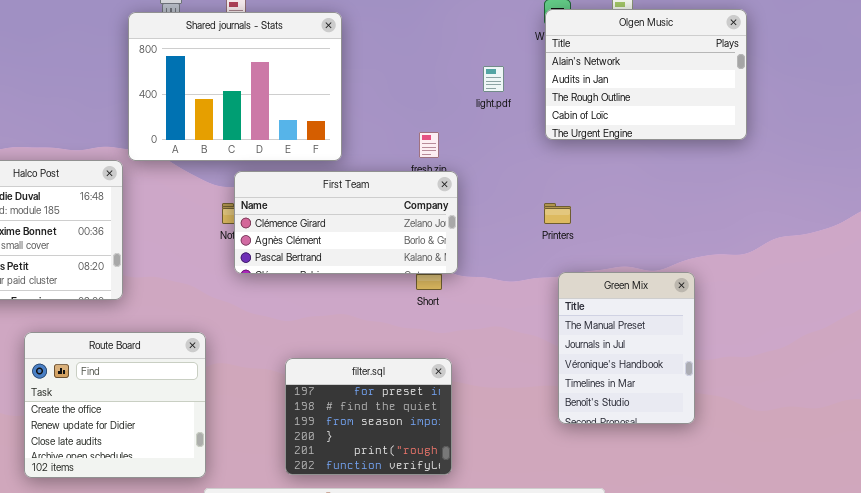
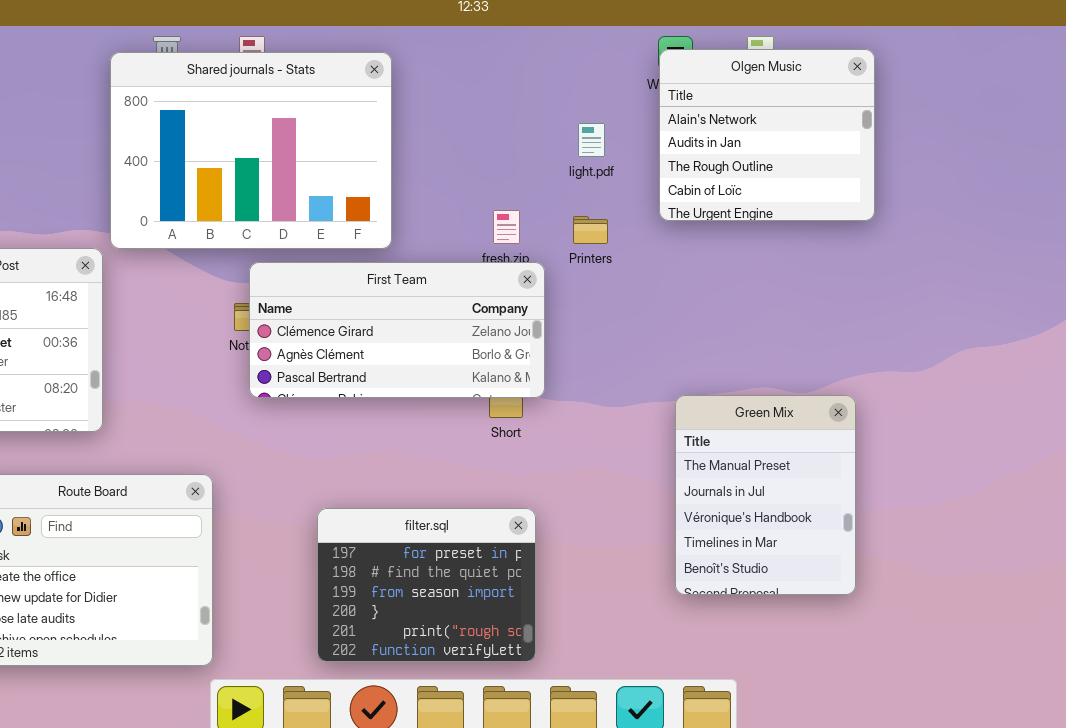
Olgen Music: [545,9,747,140] -> [659,49,875,221], resized
Printers: [544,203,571,224] -> [573,216,608,244], moved

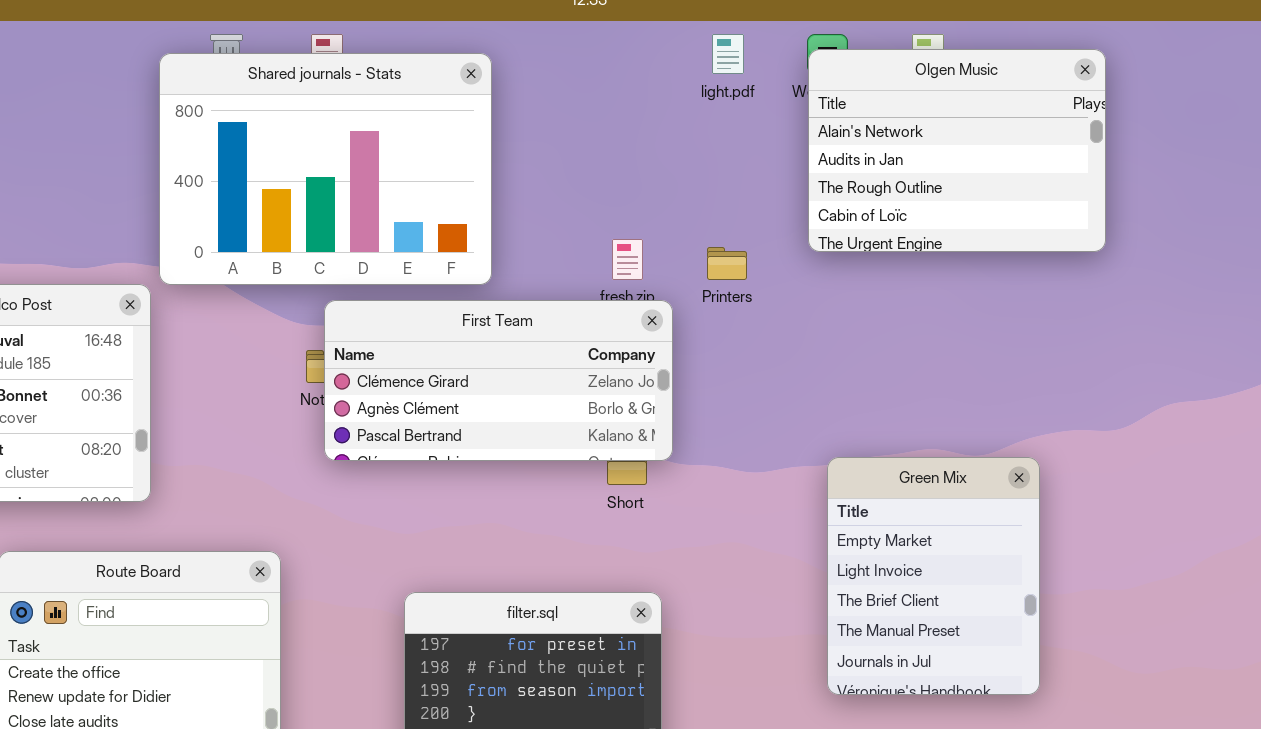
Olgen Music: [659,49,875,221] -> [808,49,1106,252], resized
light.pdf: [578,123,605,157] -> [712,34,744,74], moved
Green Mix: [675,395,856,595] -> [827,457,1040,695], scrolled up 3 rows

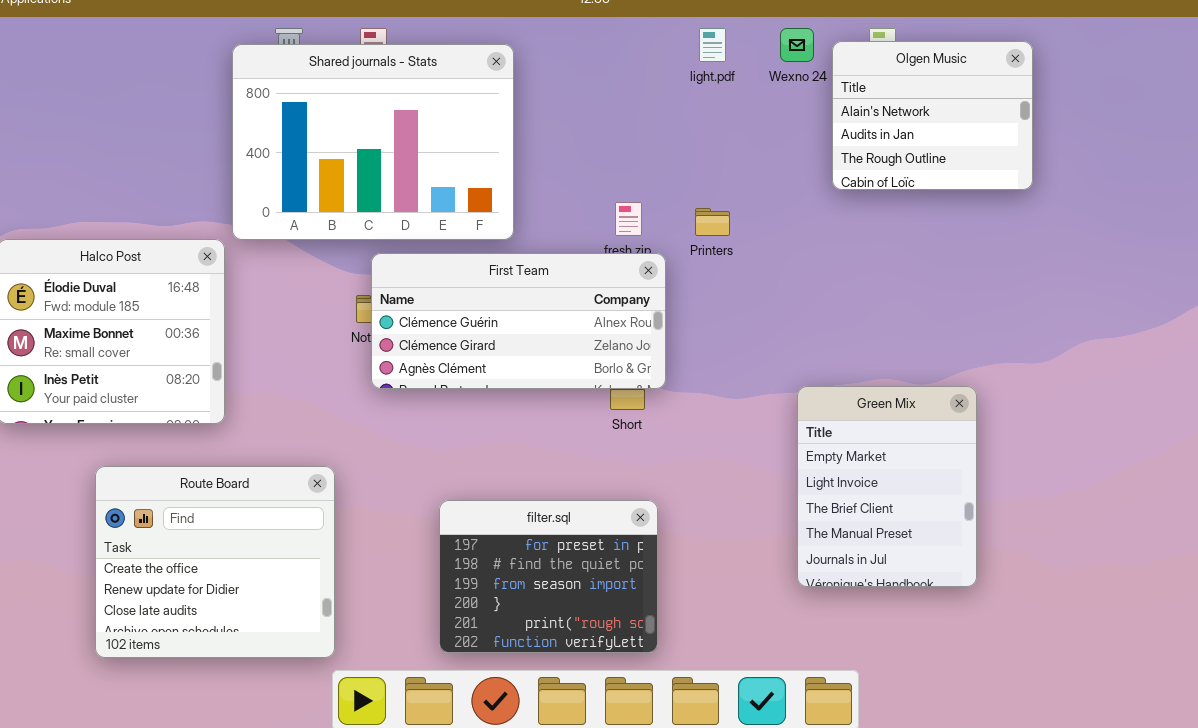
Olgen Music: [808,49,1106,252] -> [832,41,1033,190], resized
First Team: [324,300,673,461] -> [371,253,666,389], scrolled up 1 row

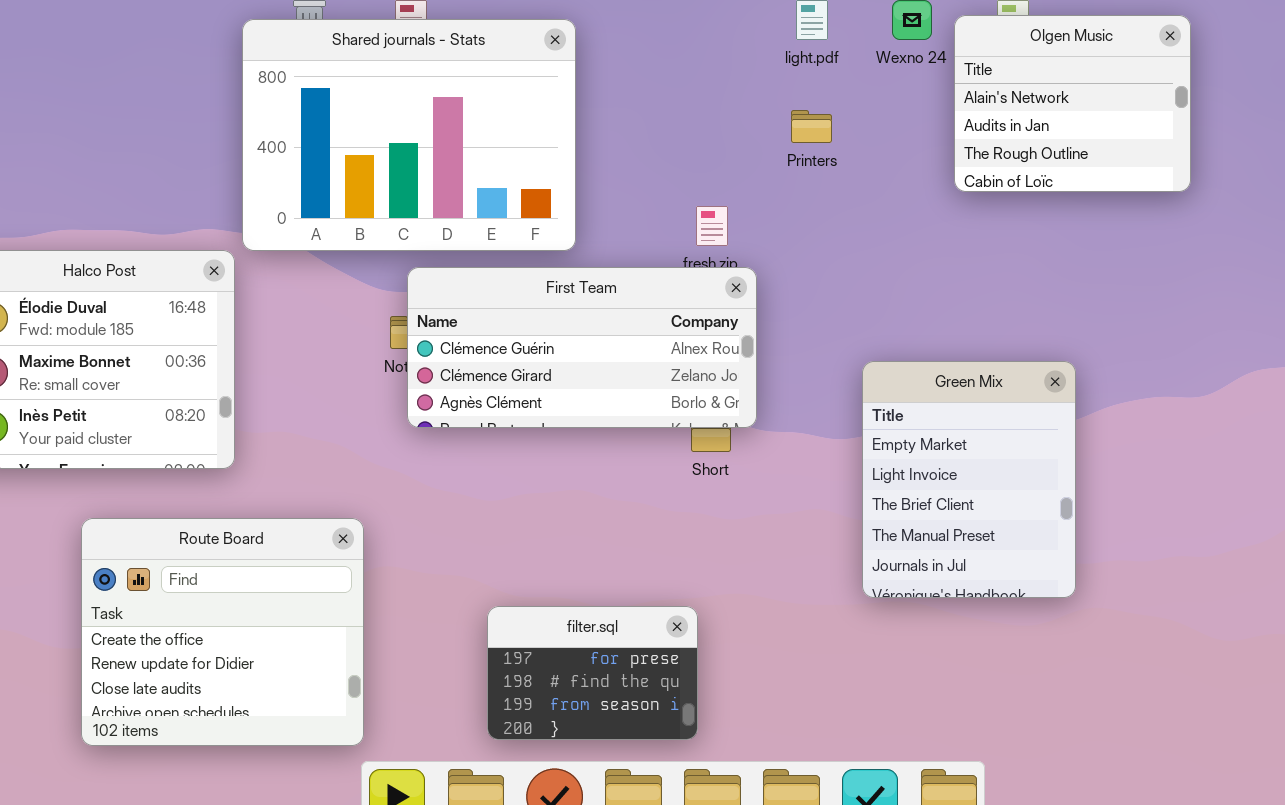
Printers: [695,208,730,236] -> [791,110,832,143], moved
Green Mix: [797,386,977,587] -> [862,361,1076,598], moved
filter.sql: [439,500,658,653] -> [487,606,698,740], resized

